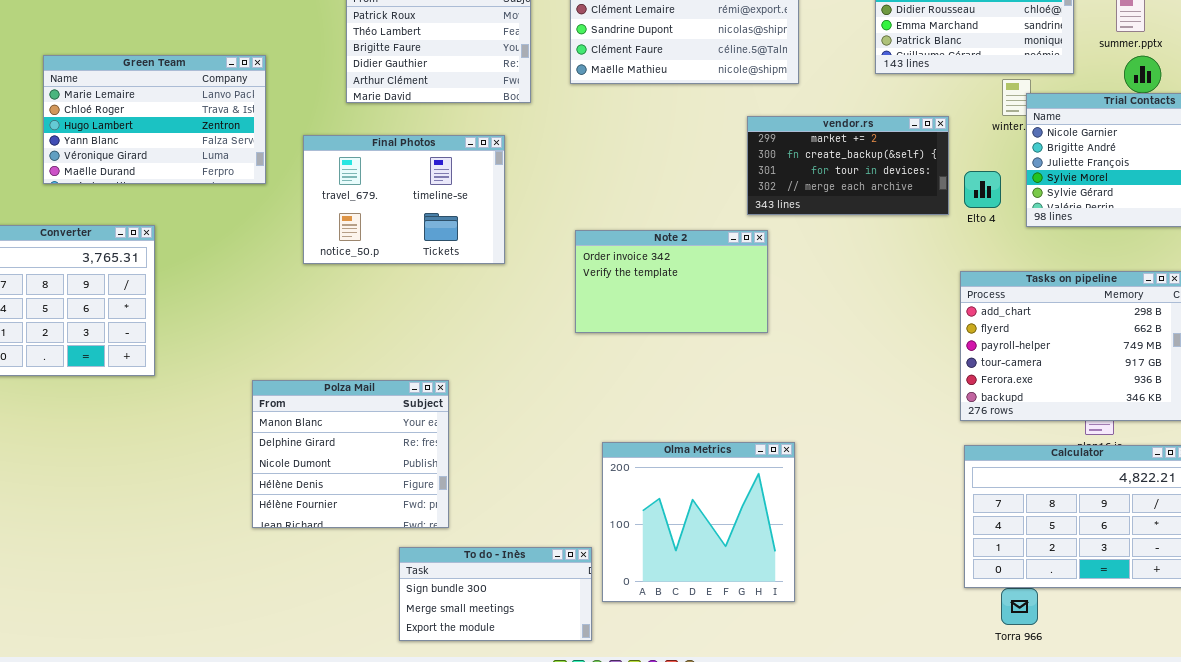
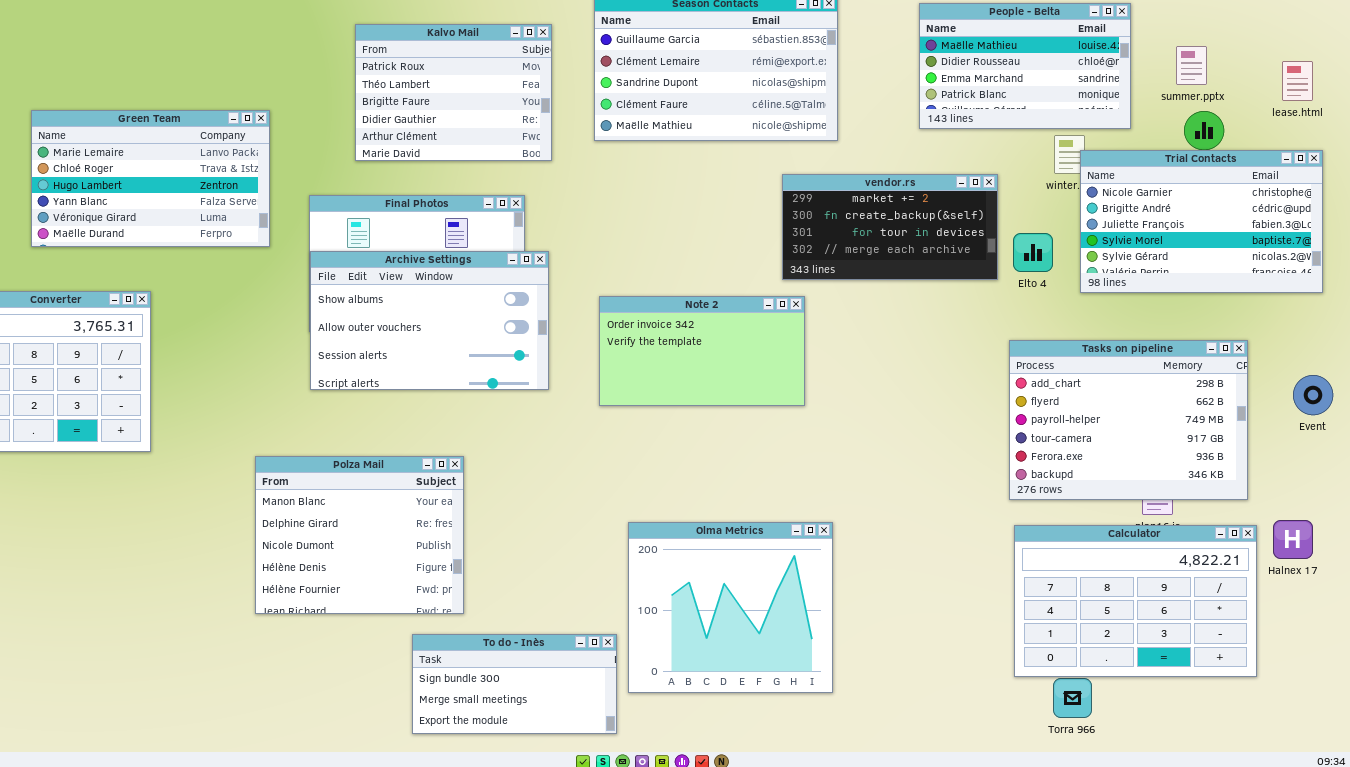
Archive Settings: none -> [310,251,549,390], opened

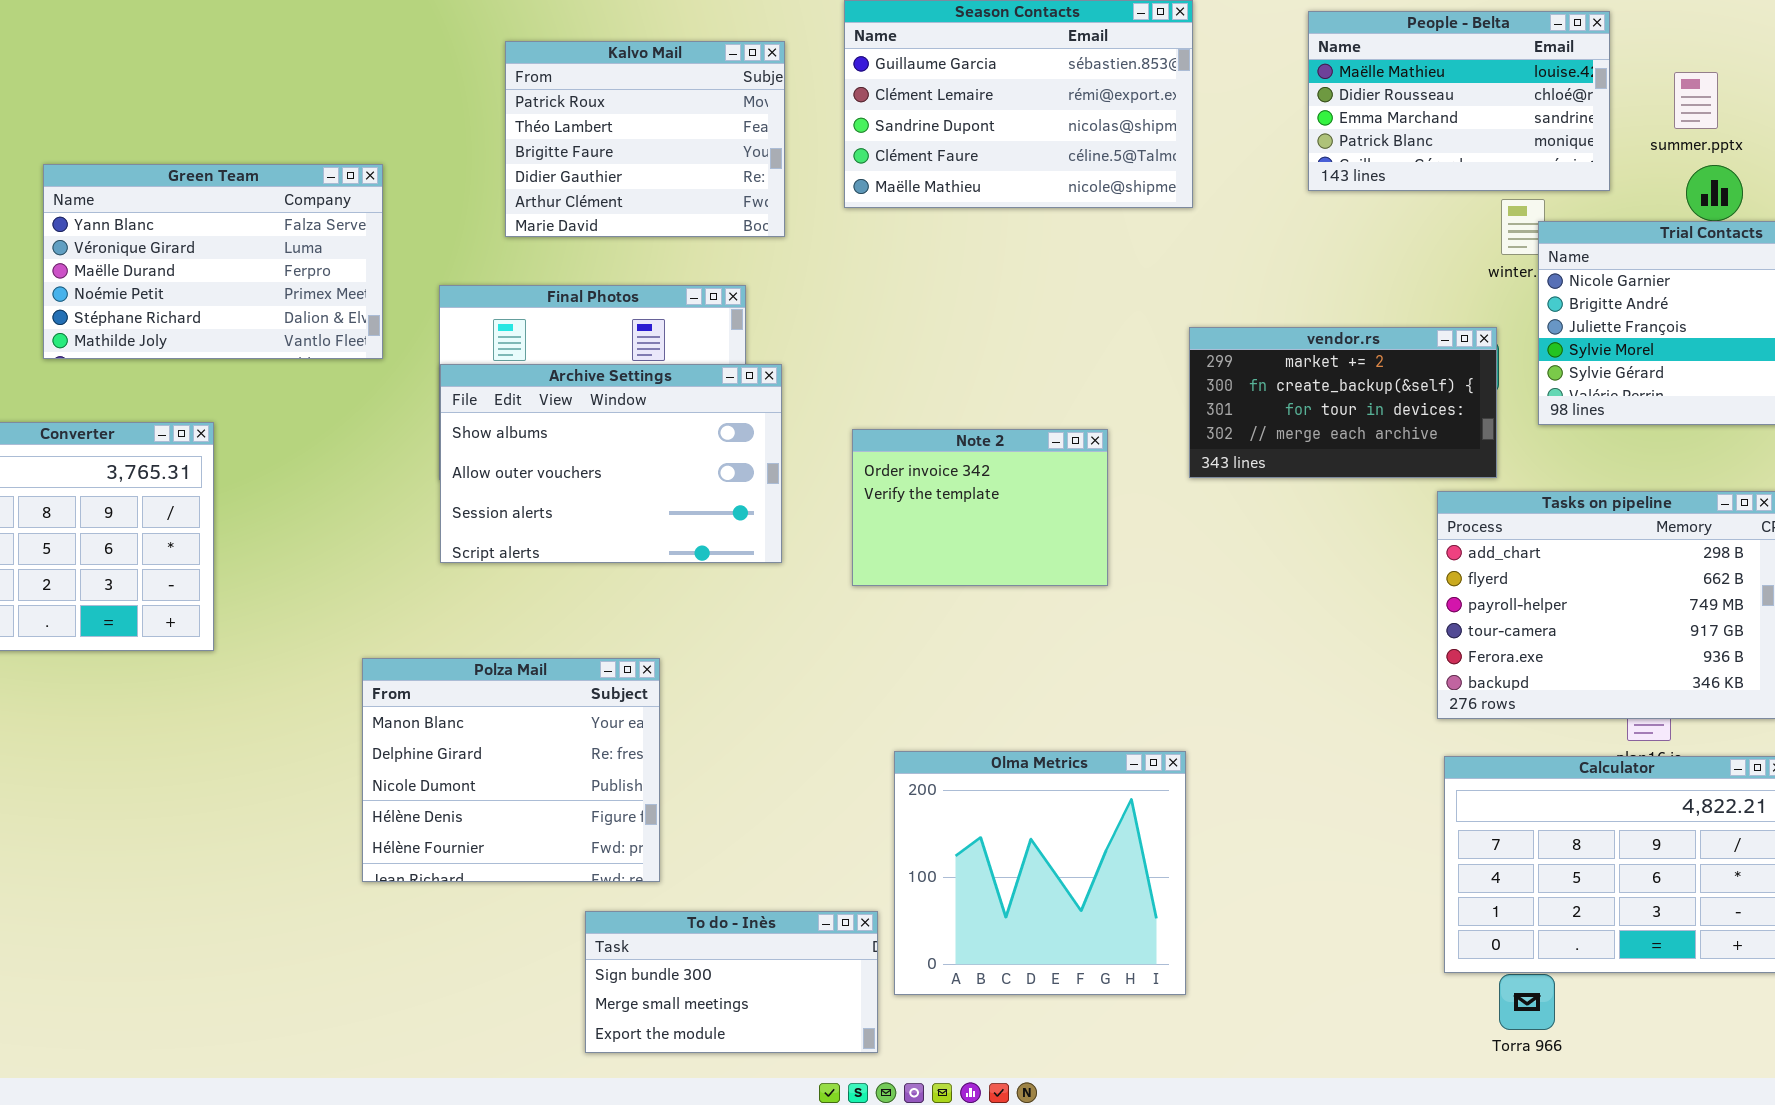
Green Team: [31,110,270,247] -> [43,164,383,359], scrolled down 3 rows
vendor.rs: [782,174,998,280] -> [1189,327,1497,478], moved
Note 2: [599,296,805,406] -> [852,429,1108,586], resized

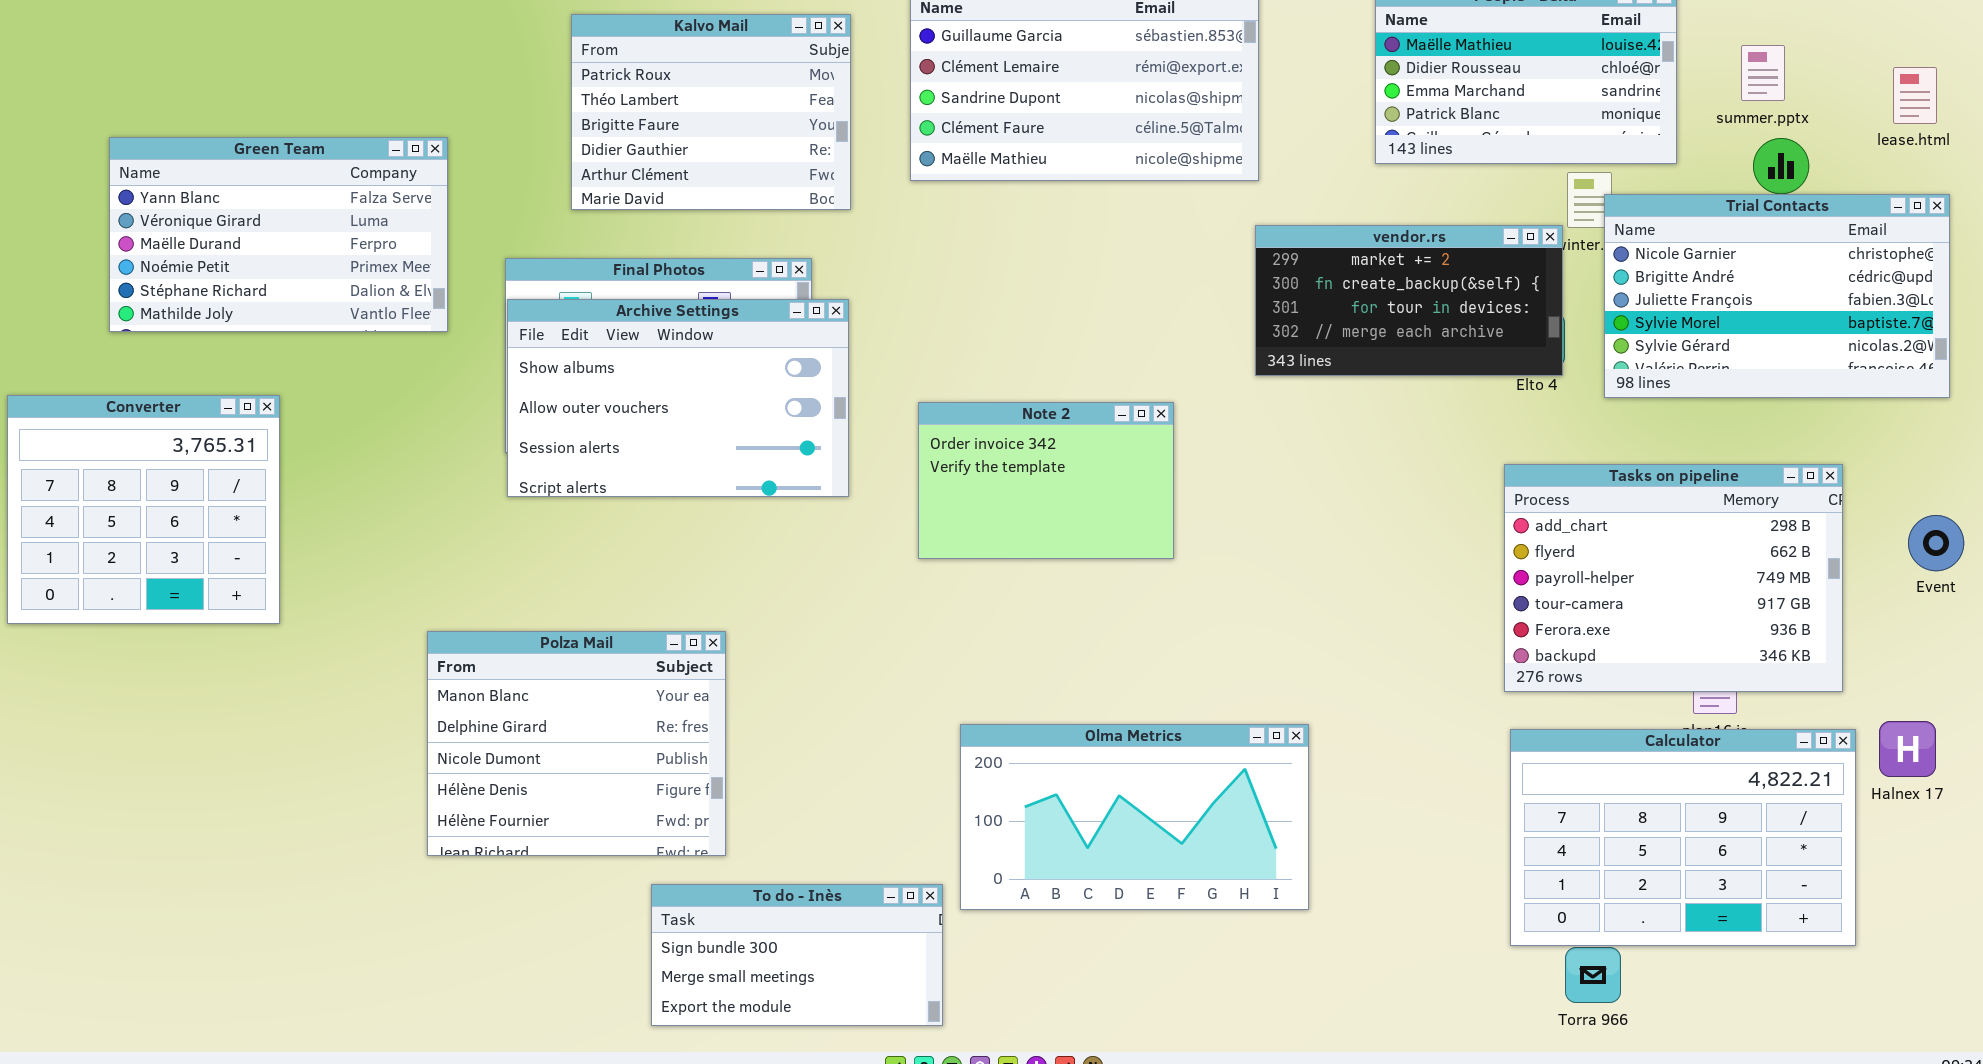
vendor.rs: [1189,327,1497,478] -> [1255,225,1563,376], moved
Archive Settings: [440,364,782,563] -> [507,299,849,497], moved
Olma Metrics: [894,751,1186,995] -> [960,724,1309,910], resized

